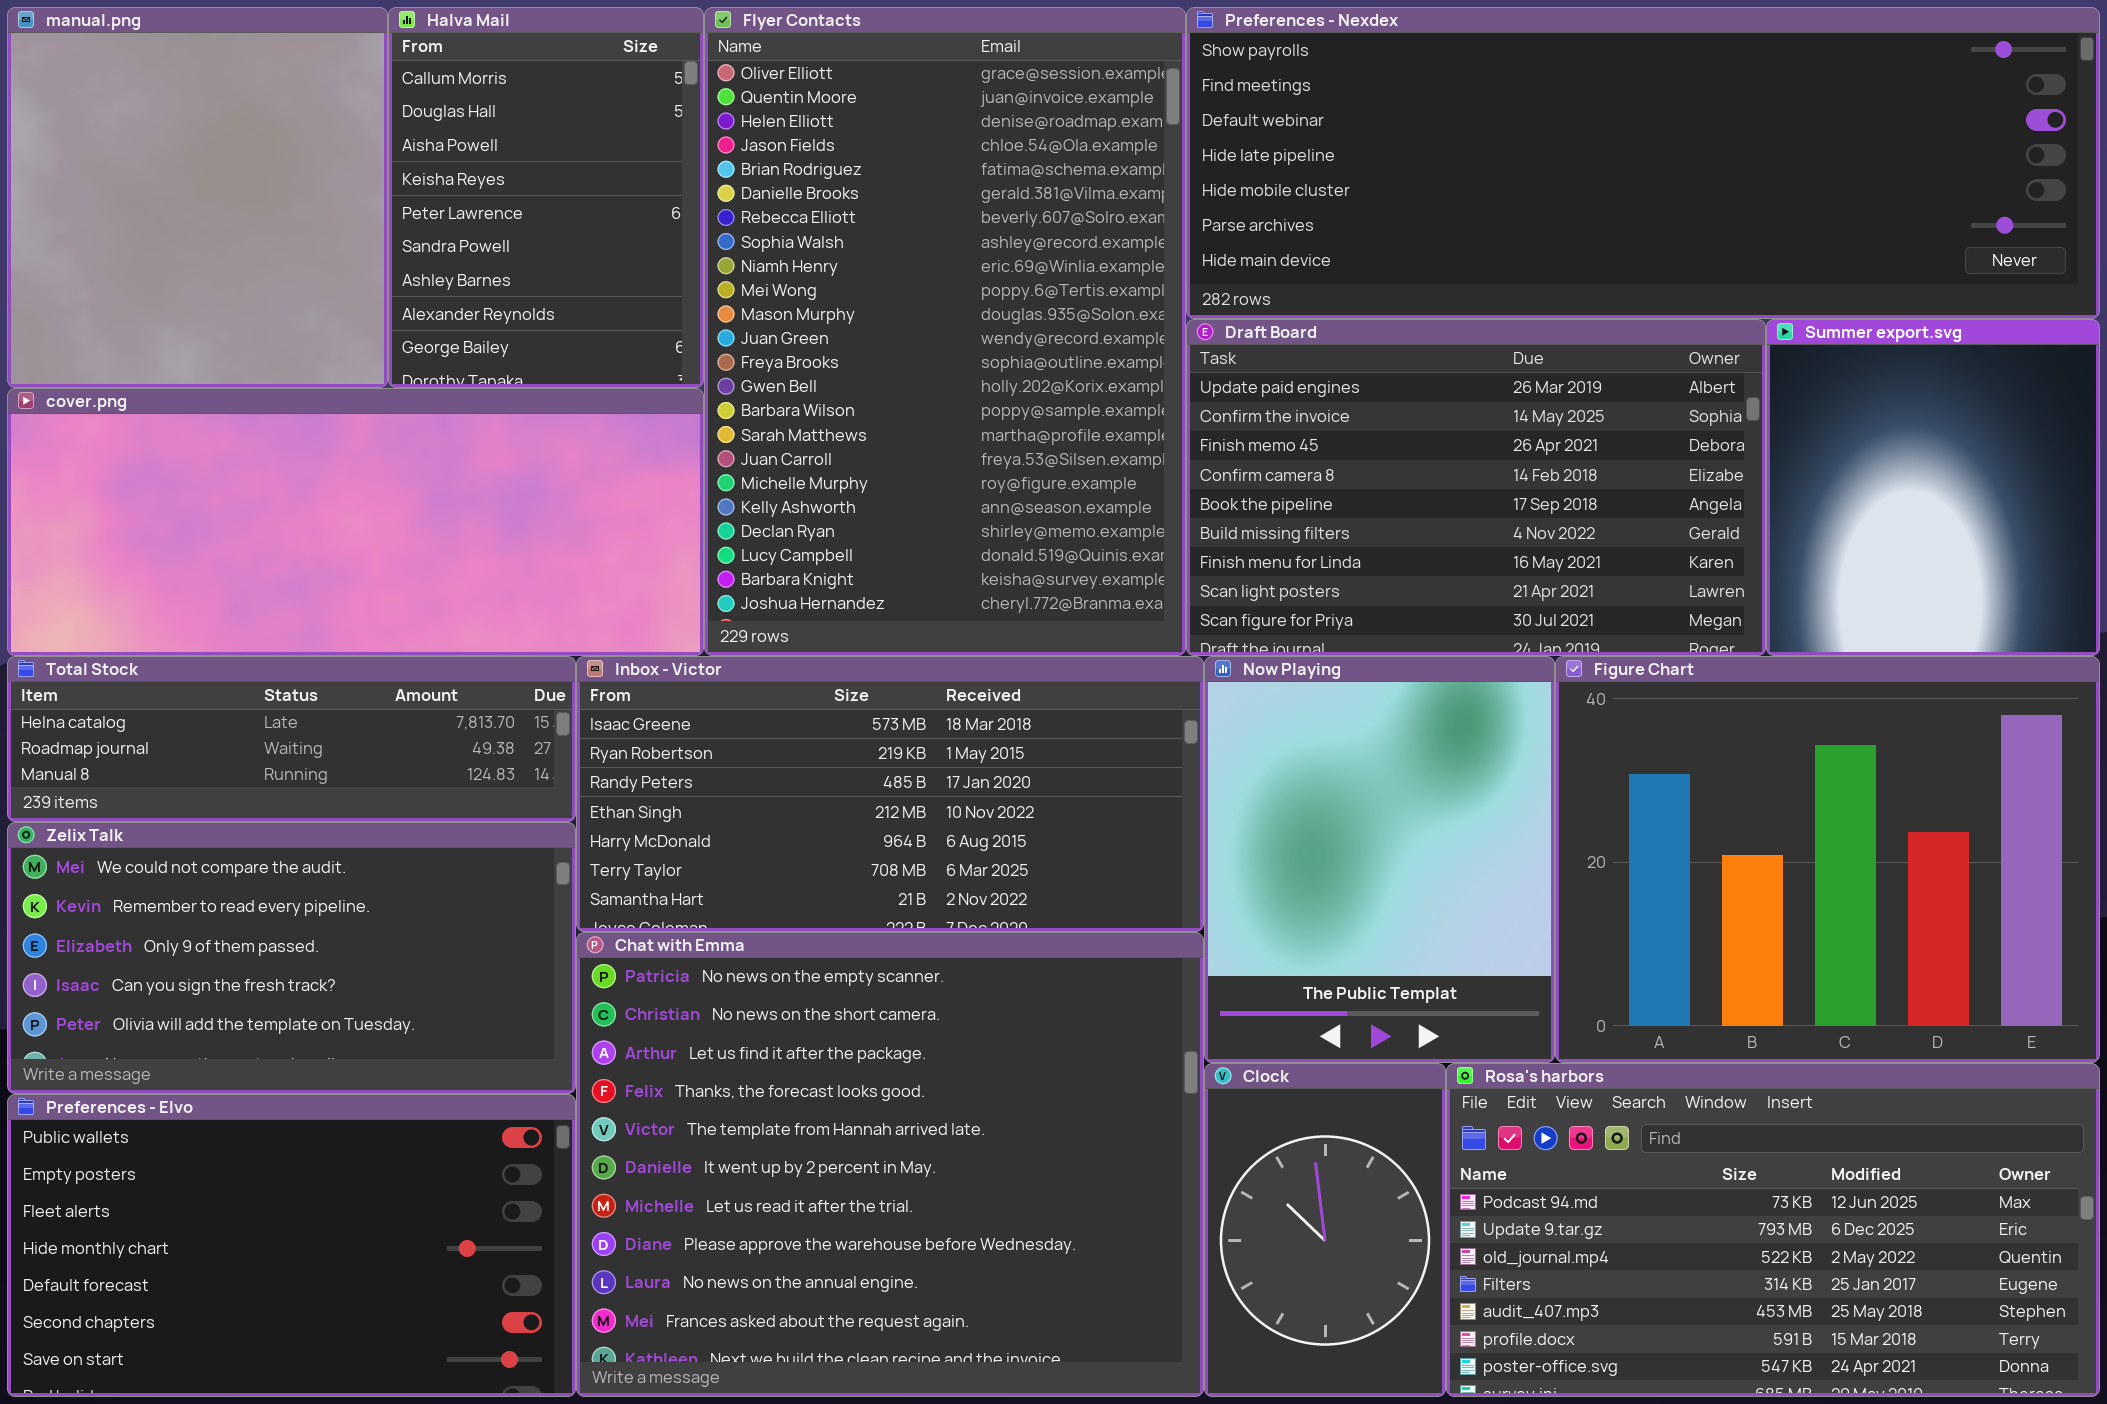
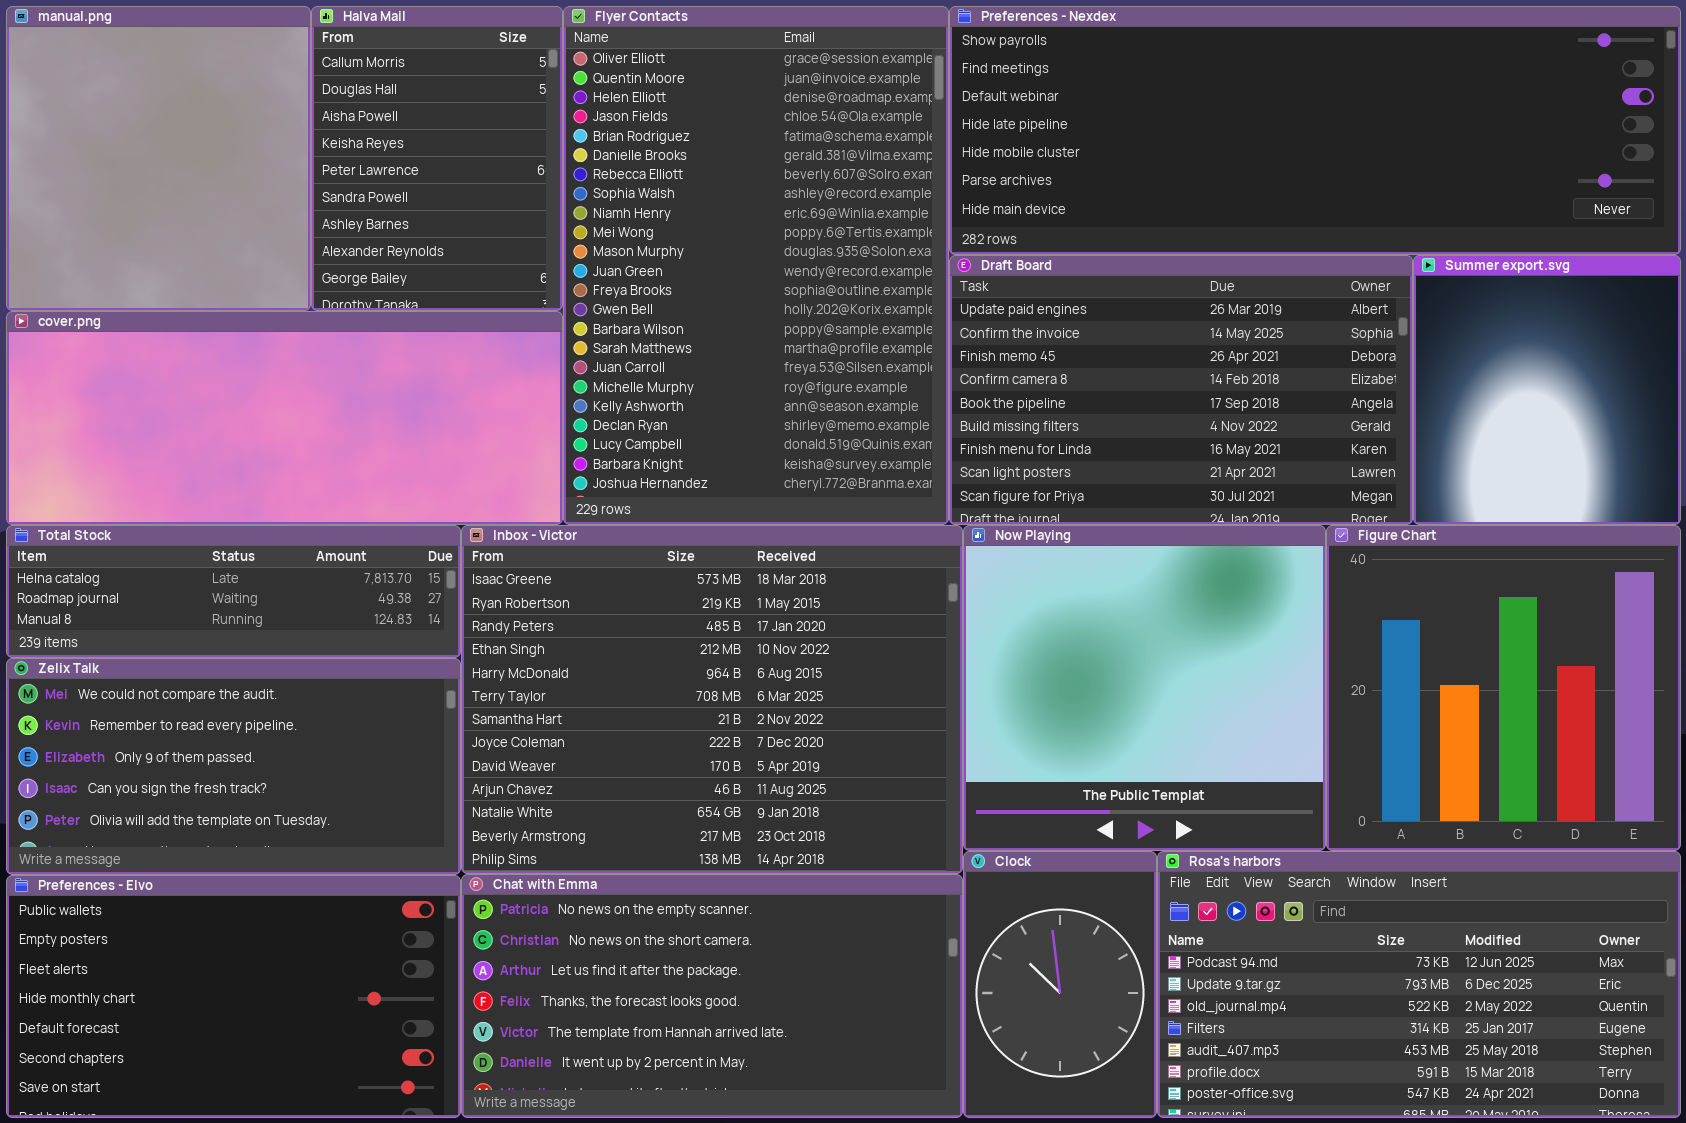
Inbox - Victor: [576,656,1204,932] -> [461,525,963,874], resized
Now Playing: [1204,656,1555,1063] -> [963,525,1326,851], resized
Figure Chart: [1555,656,2100,1063] -> [1326,525,1681,851], resized
Chat with Emma: [576,932,1204,1397] -> [461,874,963,1118], resized

